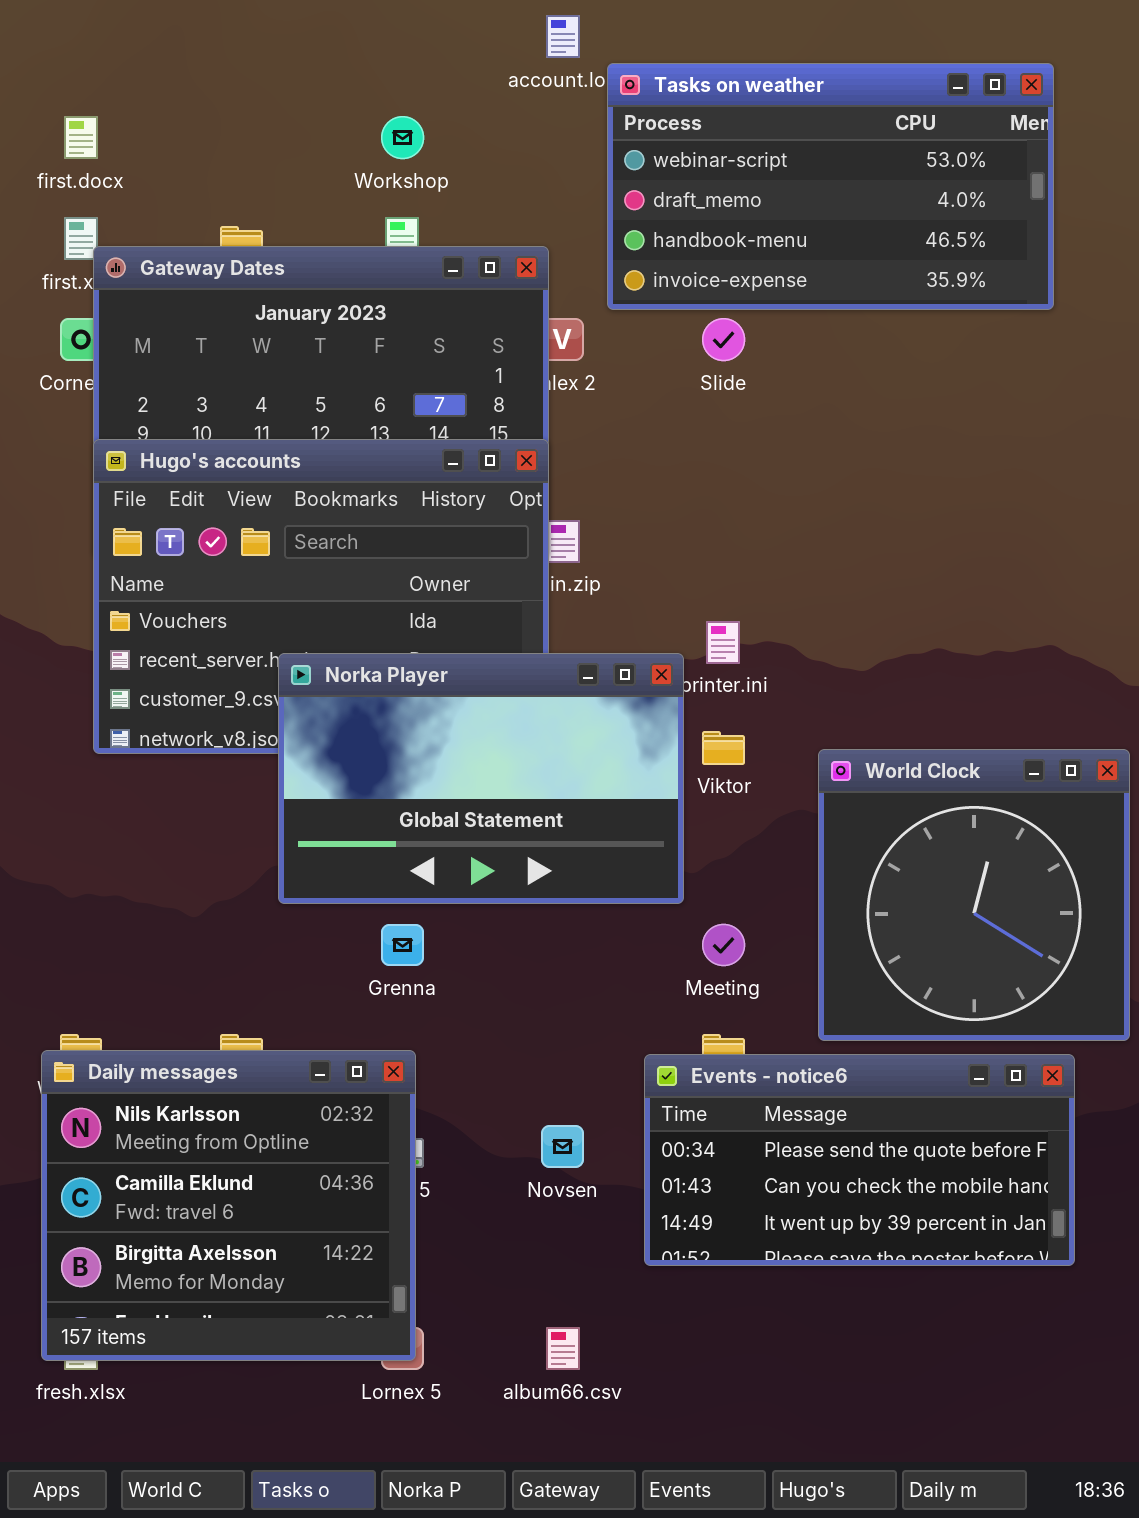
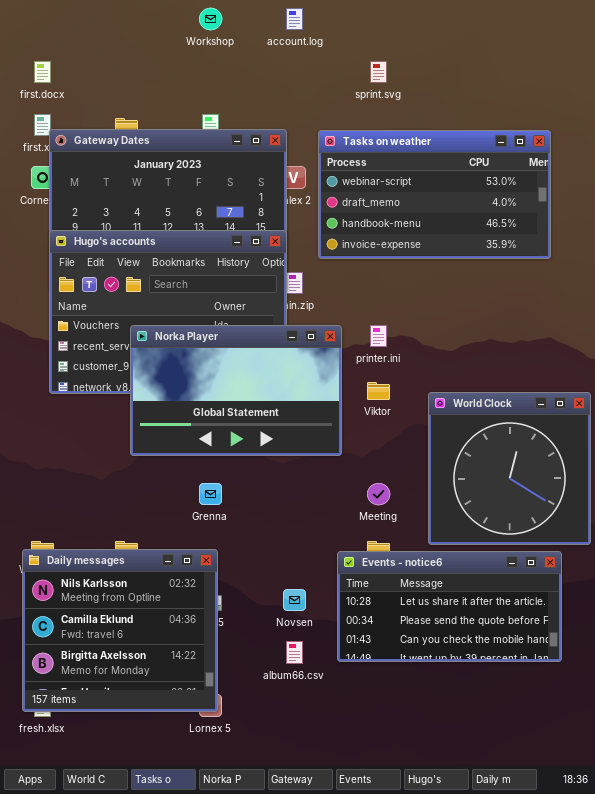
Tasks on weather: [607,63,1054,310] -> [318,130,551,259], moved
Workshop: [381,116,424,159] -> [199,8,222,30], moved
Norka Player: [278,653,684,904] -> [130,325,342,456], moved
Events - notice6: [644,1054,1075,1266] -> [337,551,562,662], scrolled up 1 row
album66.csv: [546,1327,580,1370] -> [286,641,303,664], moved

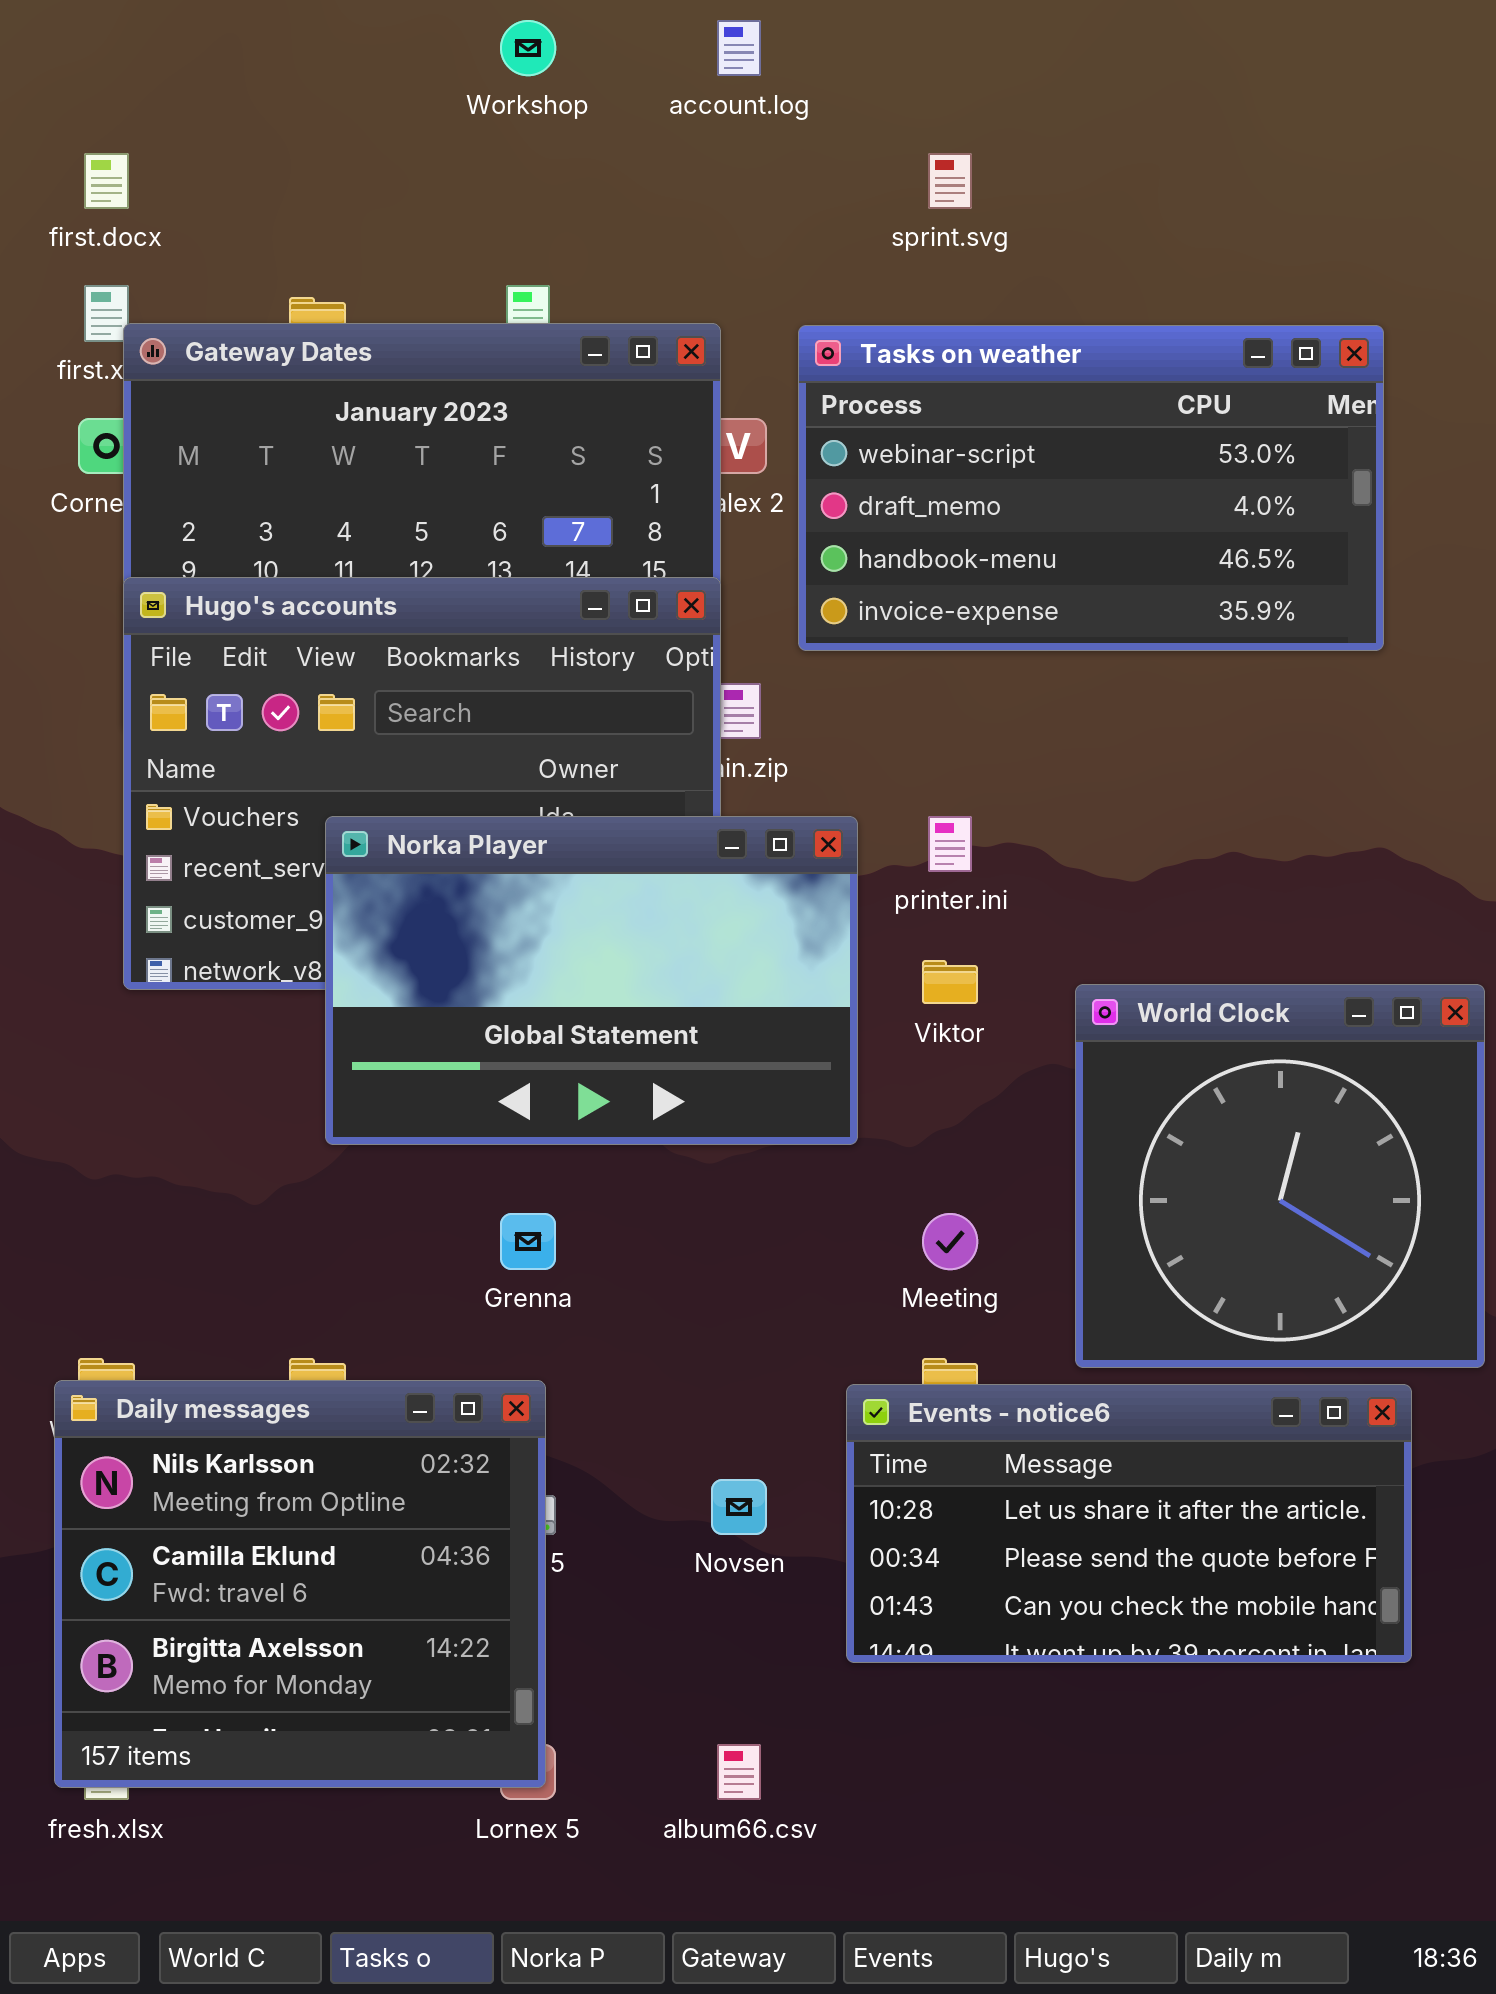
album66.csv: [286,641,303,664] -> [717,1744,761,1800], moved

